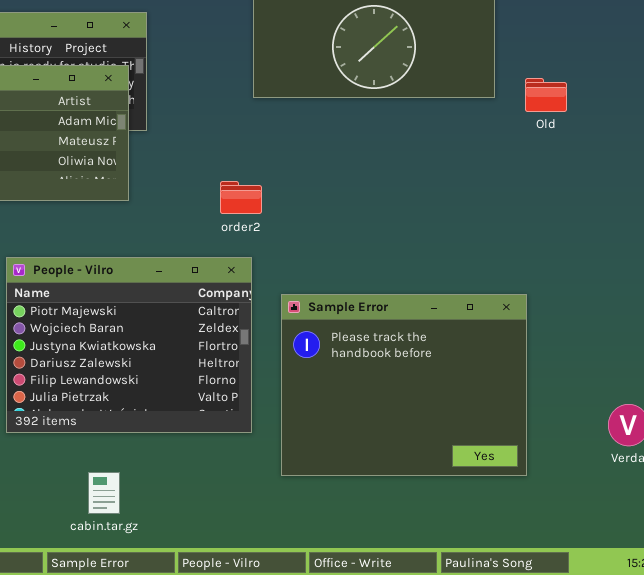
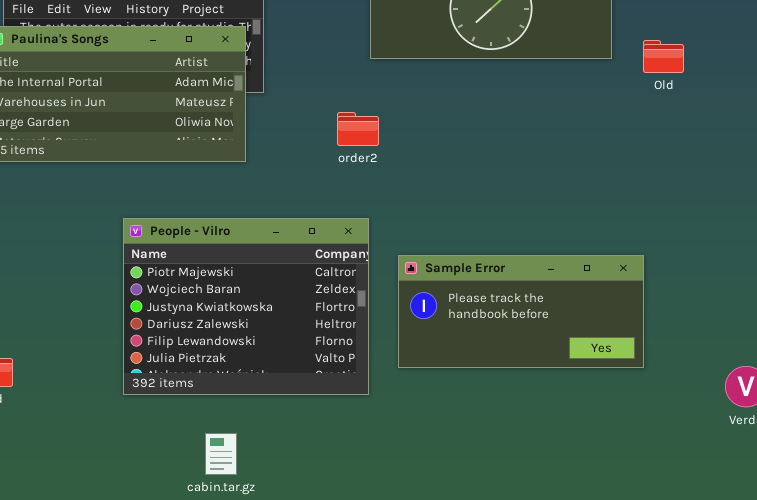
order2: [220,181,262,214] -> [337,112,379,146], moved
Sample Error: [281,294,527,476] -> [398,255,644,368], resized

